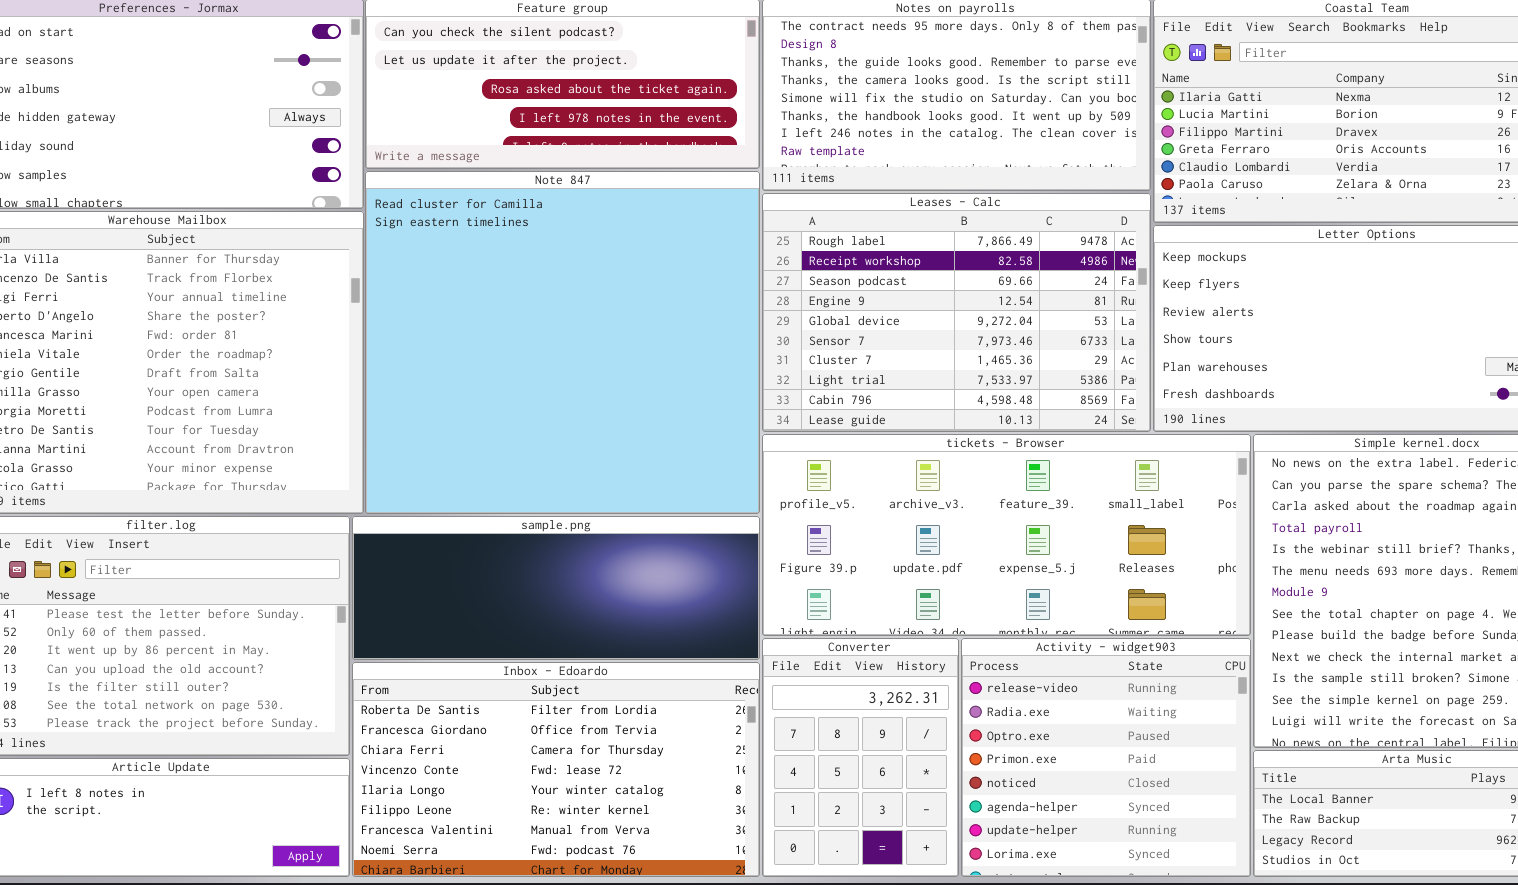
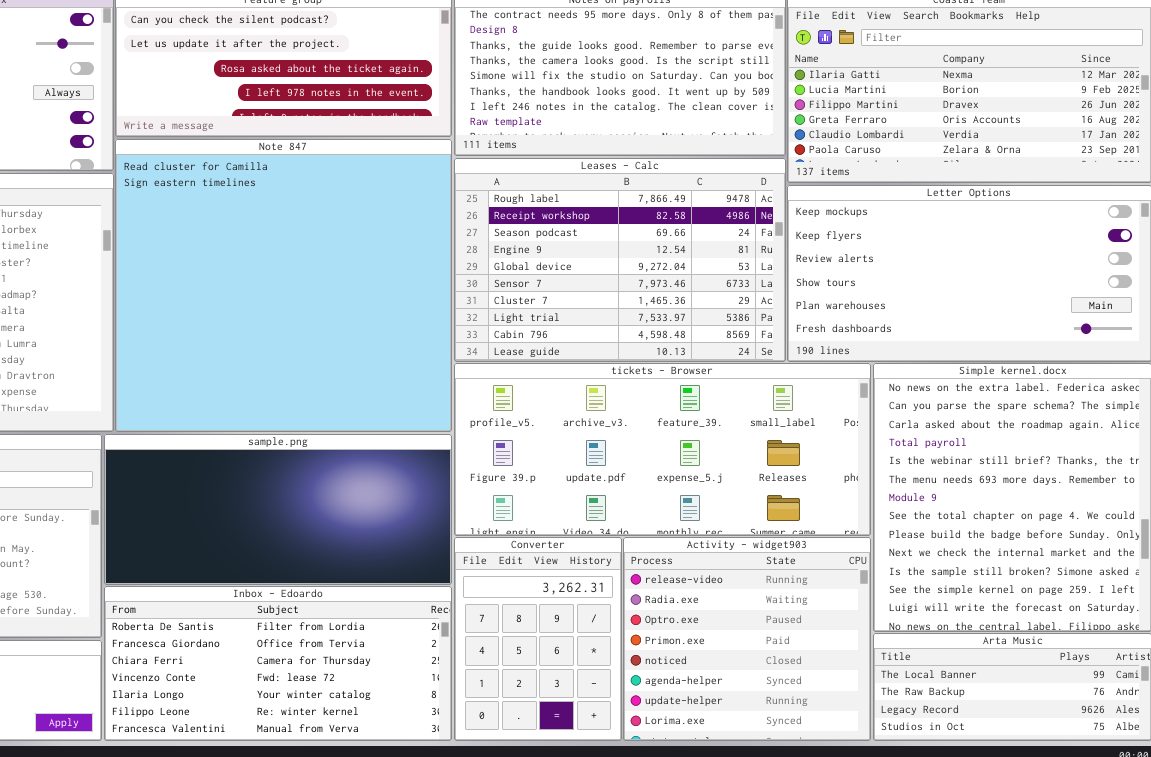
sample.png: [352,516,760,660] -> [104,434,452,585], resized
Inbox - Edoardo: [352,662,760,877] -> [104,586,452,741], resized

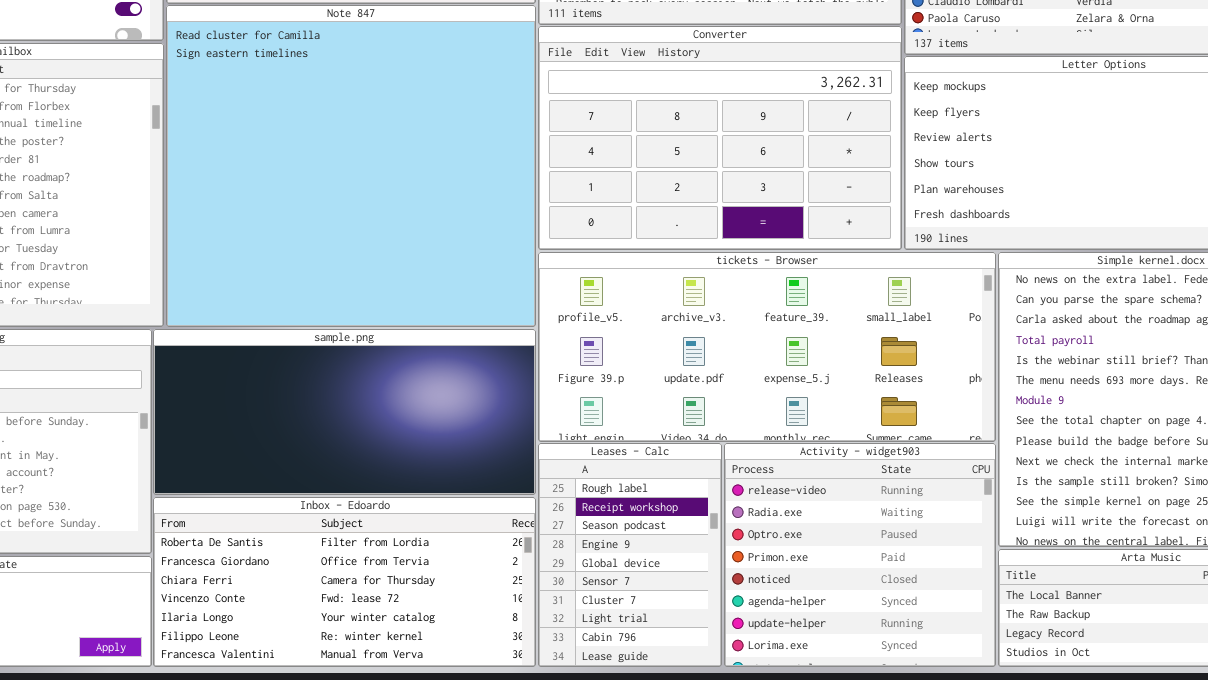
Leases - Calc: [454,158,786,362] -> [538,443,722,667], moved, resized
Converter: [454,537,622,741] -> [538,26,902,250], moved, resized

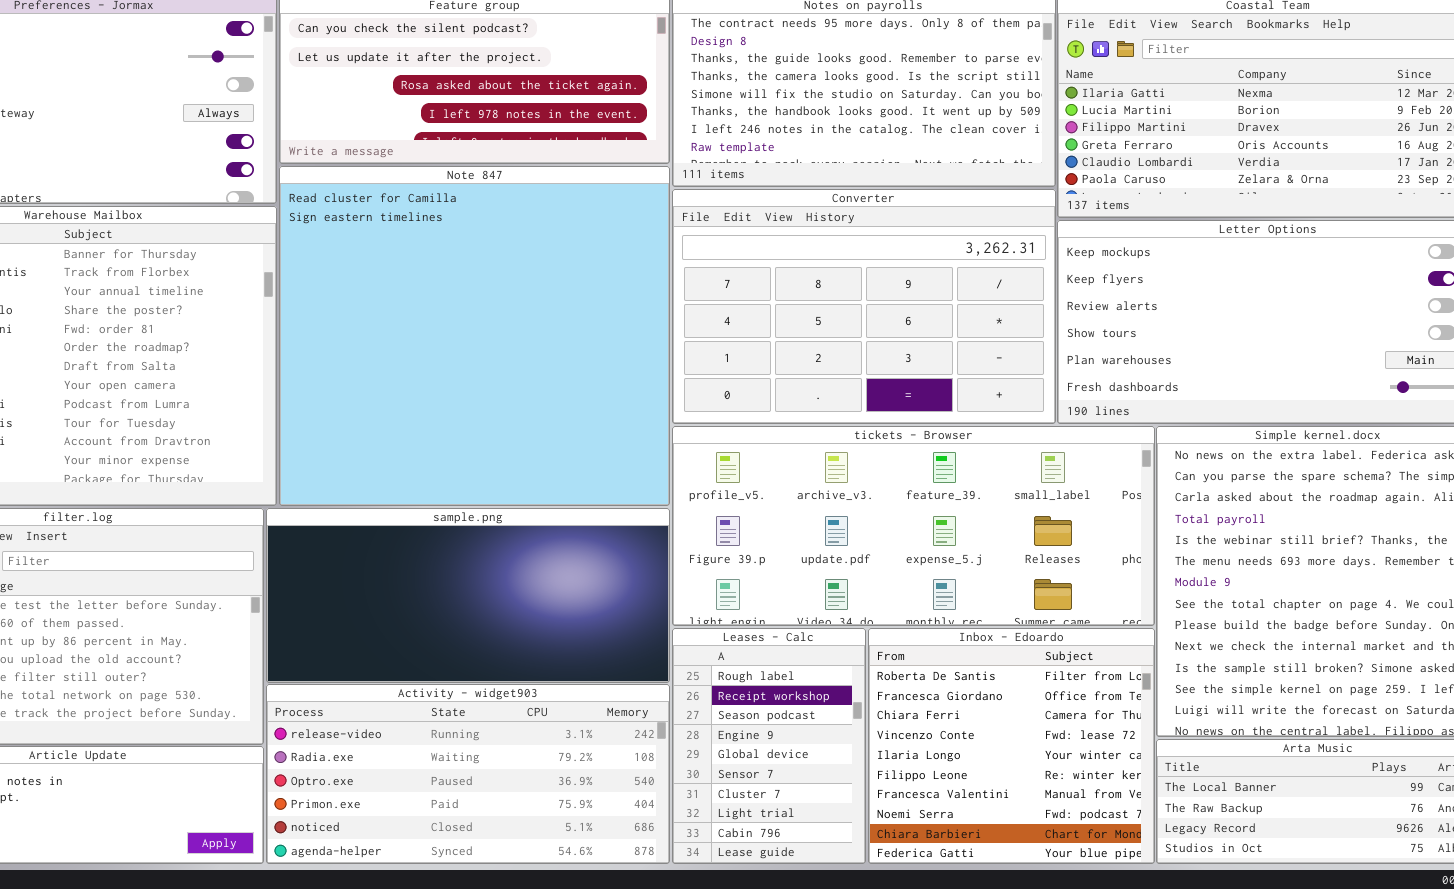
Activity - widget903: [724,443,996,667] -> [266,684,670,864], moved, resized
Inbox - Edoardo: [153,497,536,667] -> [868,628,1155,864], moved, resized

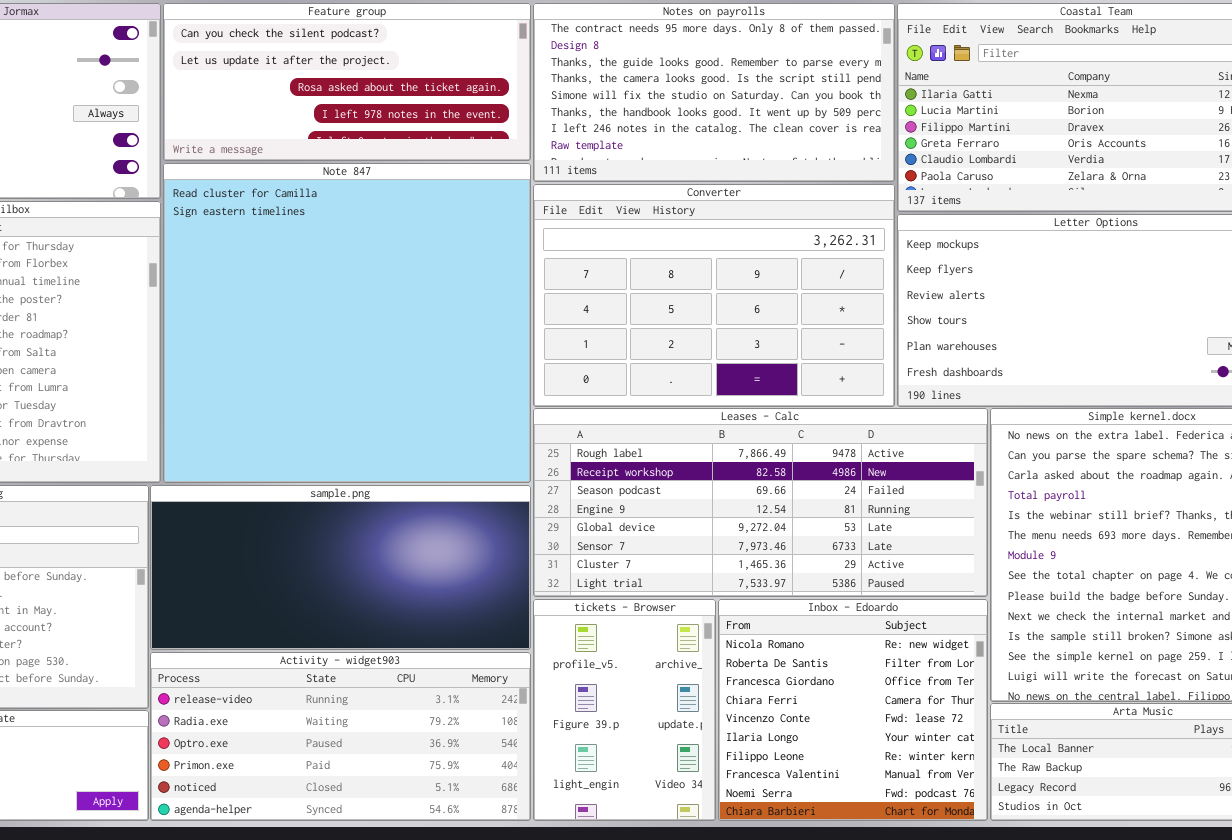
tickets - Browser: [672,426,1155,626] -> [533,599,716,821], moved, resized
Leases - Calc: [672,628,866,864] -> [533,408,988,597], moved, resized
Inbox - Edoardo: [868,628,1155,864] -> [718,599,988,821], scrolled up 1 row

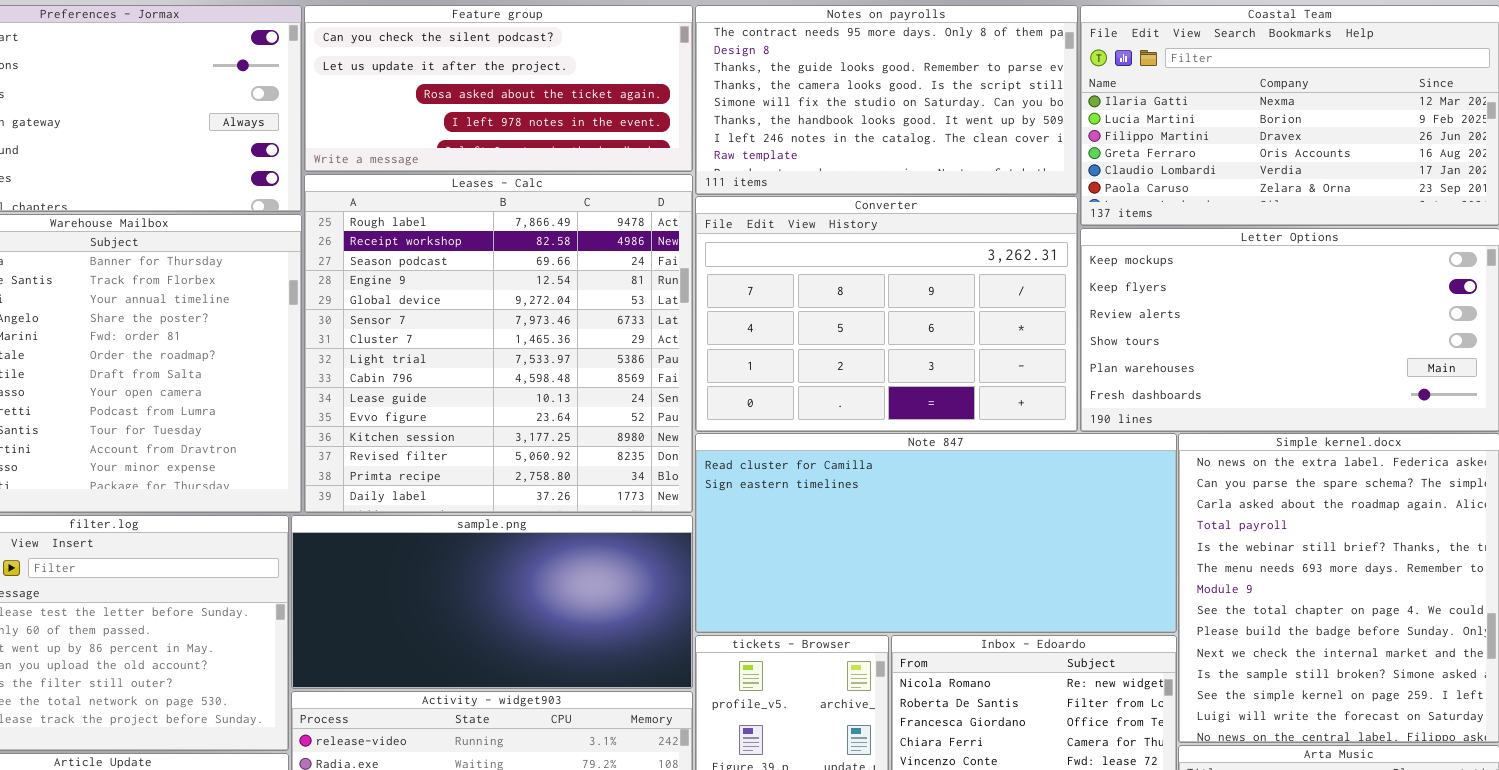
Note 847: [163,163,531,483] -> [695,433,1177,633], moved, resized
Leases - Calc: [533,408,988,597] -> [304,174,693,513], moved, resized

